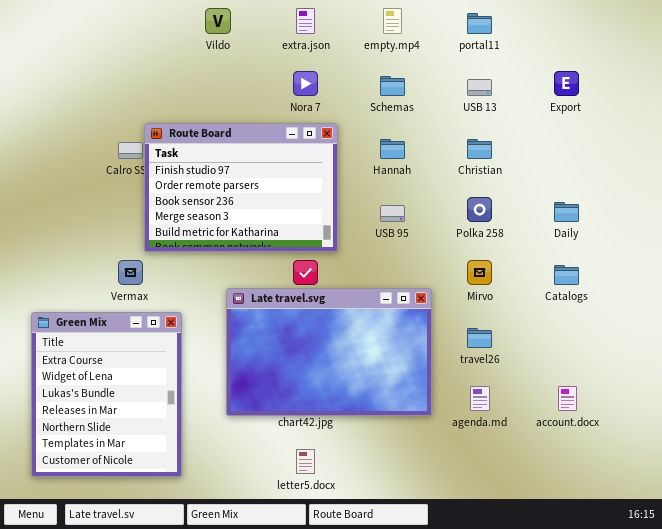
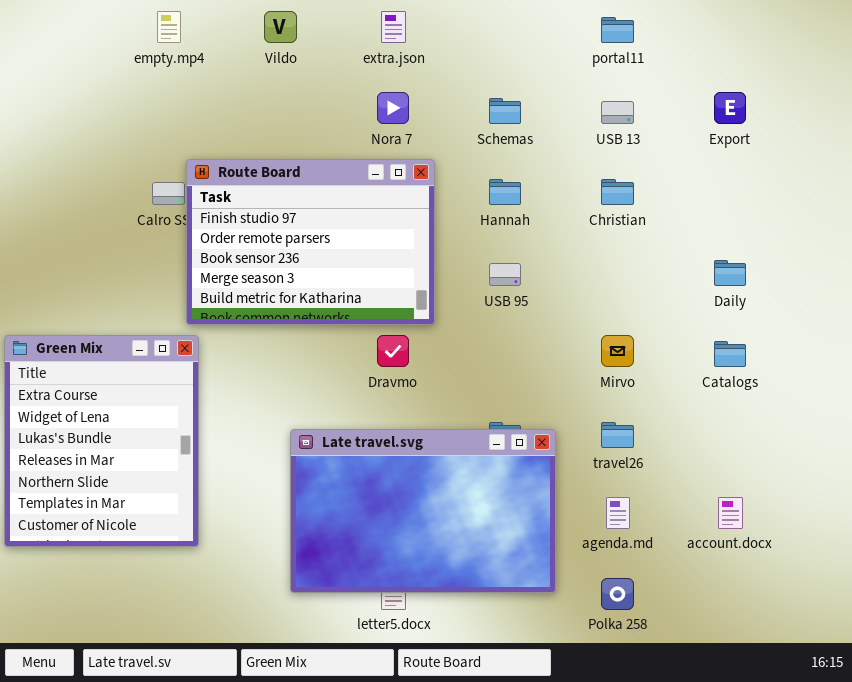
empty.mp4: [383,8,402,34] -> [157,11,181,43], moved
Polka 258: [467,197,492,222] -> [601,578,634,610], moved
Late travel.svg: [226,288,432,416] -> [290,429,556,593], moved
Green Mix: [31,312,182,477] -> [4,335,199,547], moved

